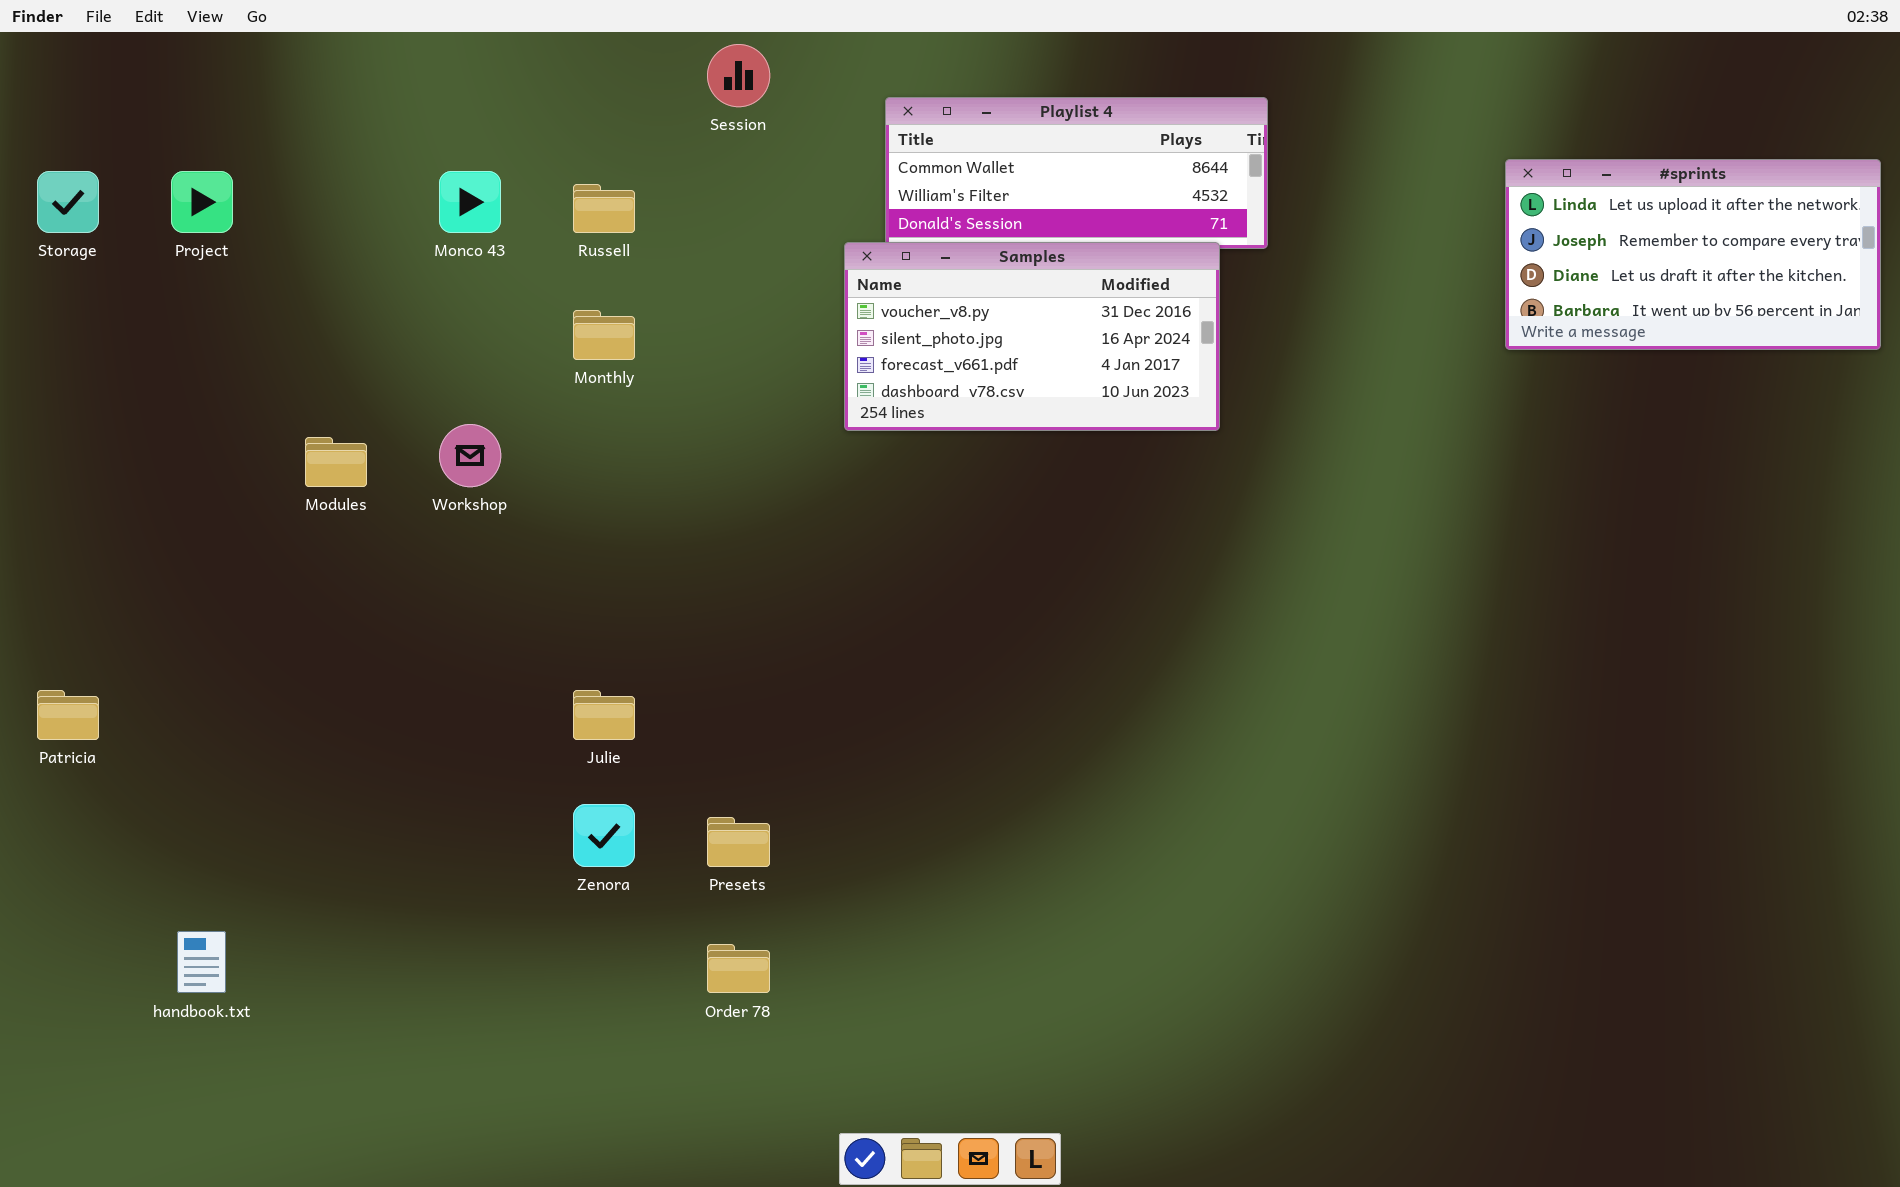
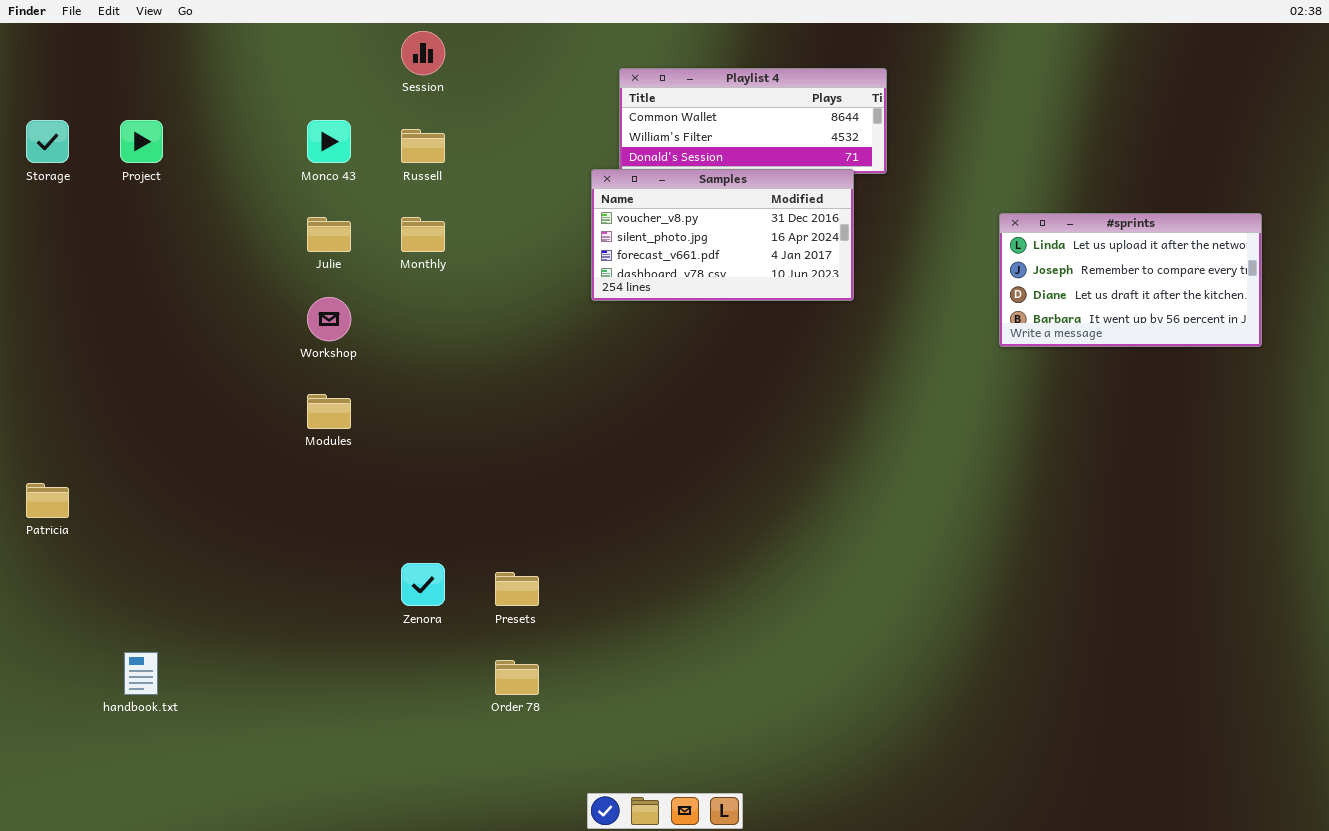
Session: [707,44,770,107] -> [401,31,445,75], moved
#sprints: [1505,159,1881,350] -> [999,213,1262,347], moved
Modules: [305,437,367,487] -> [307,394,351,429], moved
Julie: [573,690,635,740] -> [307,217,351,252], moved

